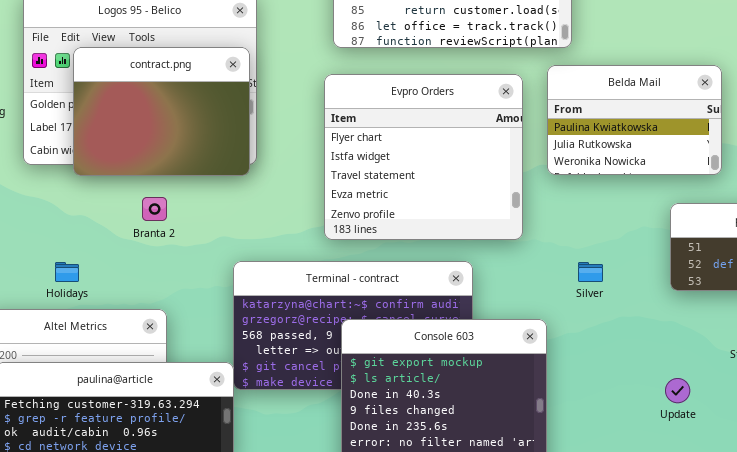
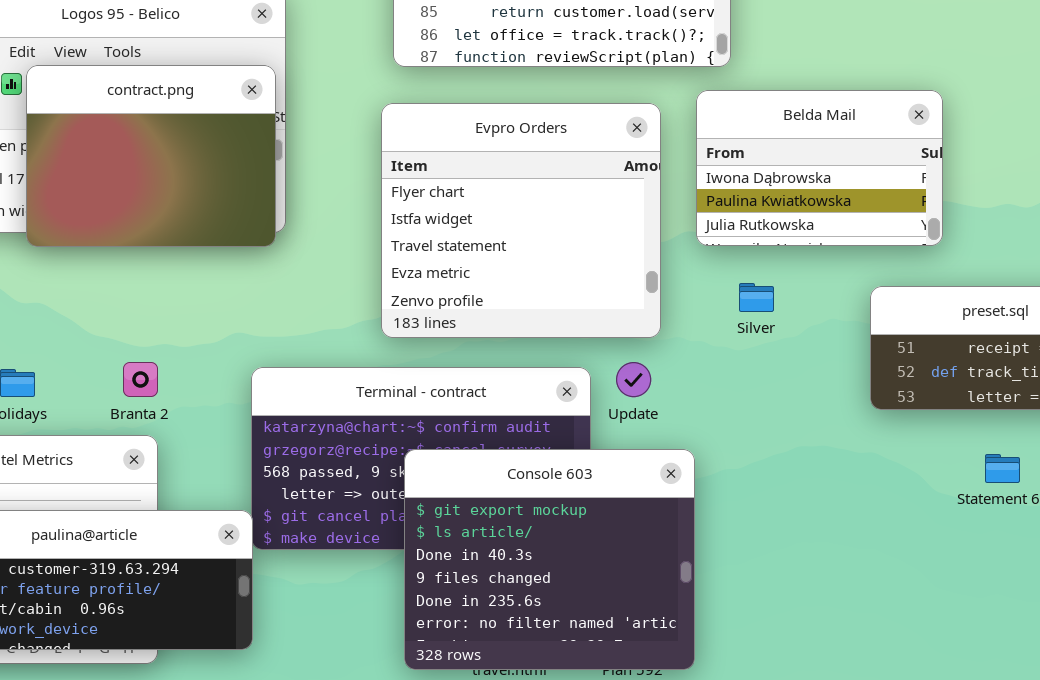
Belda Mail: [547,65,722,175] -> [696,90,943,246], scrolled up 1 row
Branta 2: [142,197,167,221] -> [123,362,158,397], moved
Silver: [578,262,603,282] -> [739,283,774,312], moved
Update: [665,378,690,403] -> [616,362,651,397], moved

